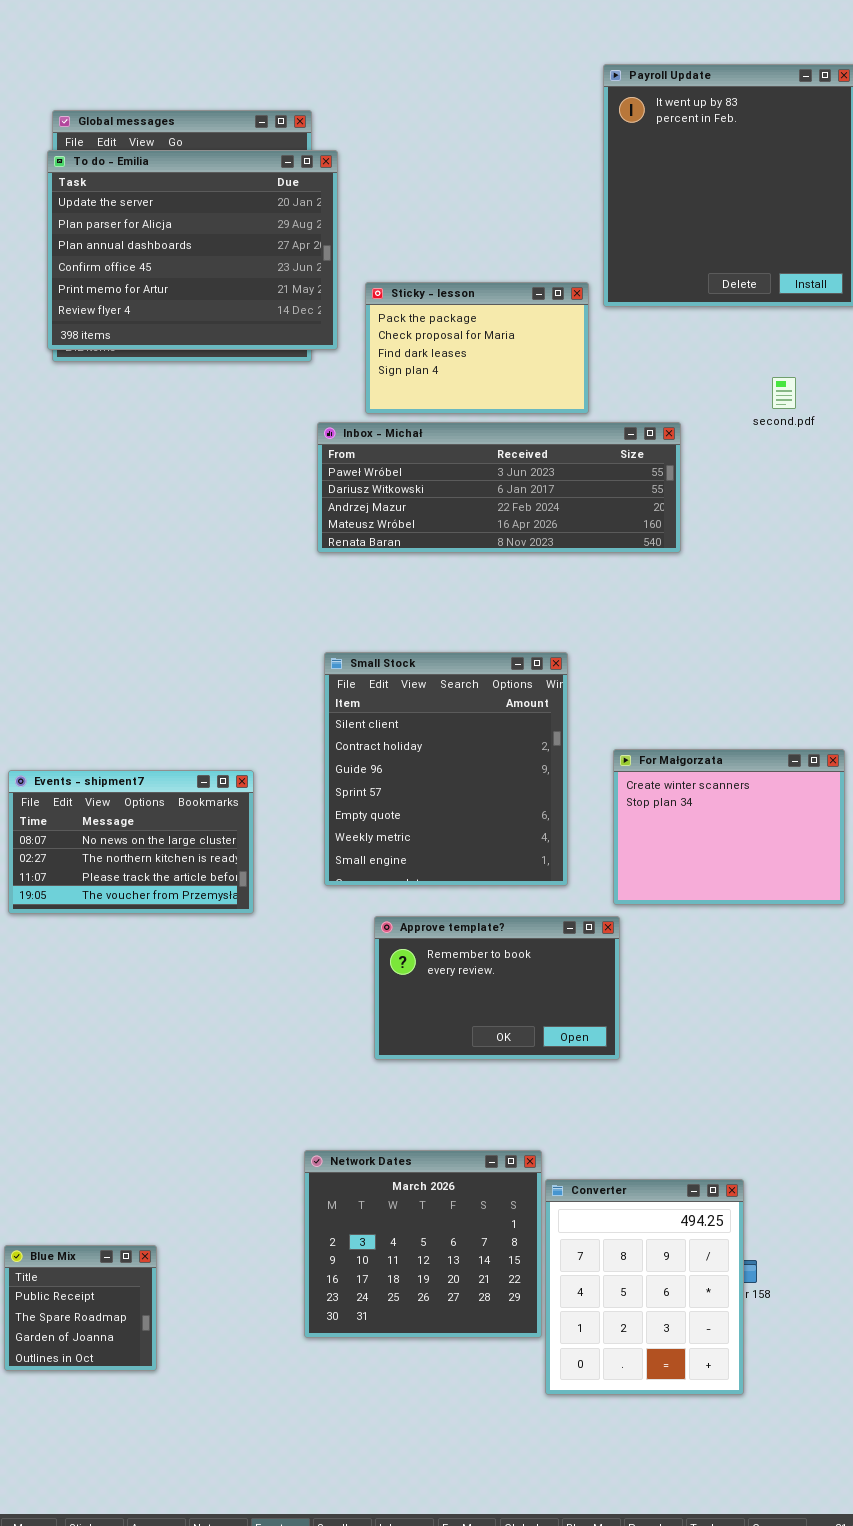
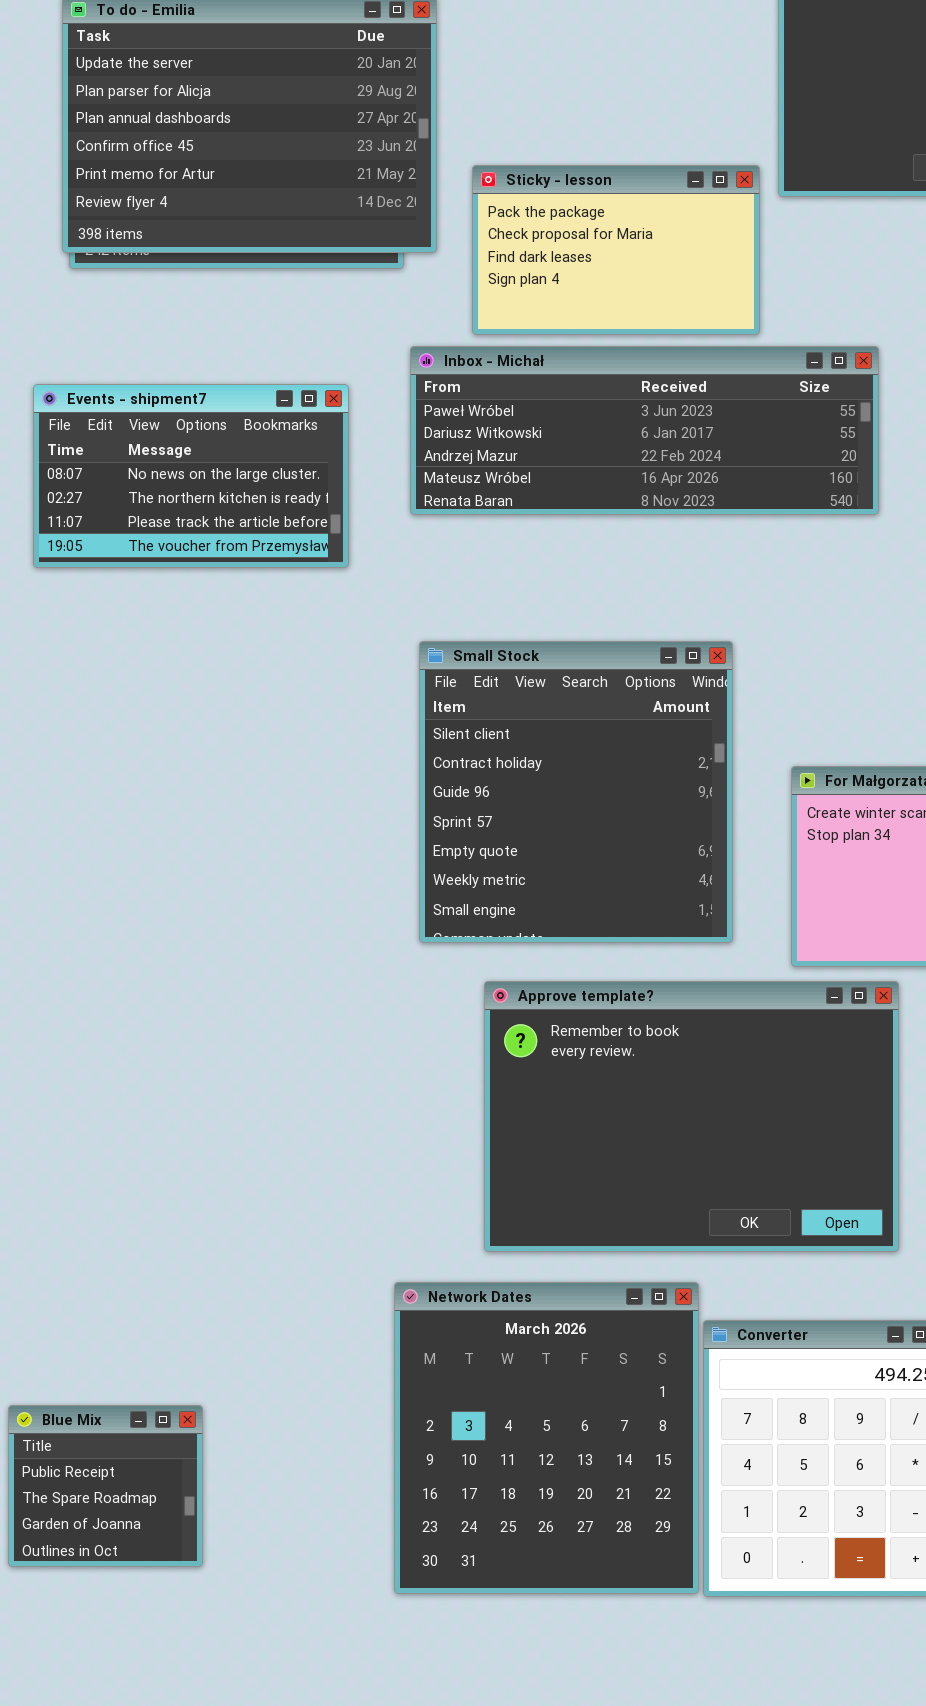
Events - shipment7: [8,770,254,914] -> [33,384,349,568], moved
Approve template?: [374,916,620,1060] -> [484,981,899,1252], resized
Network Dates: [304,1150,542,1338] -> [394,1282,699,1594], resized

